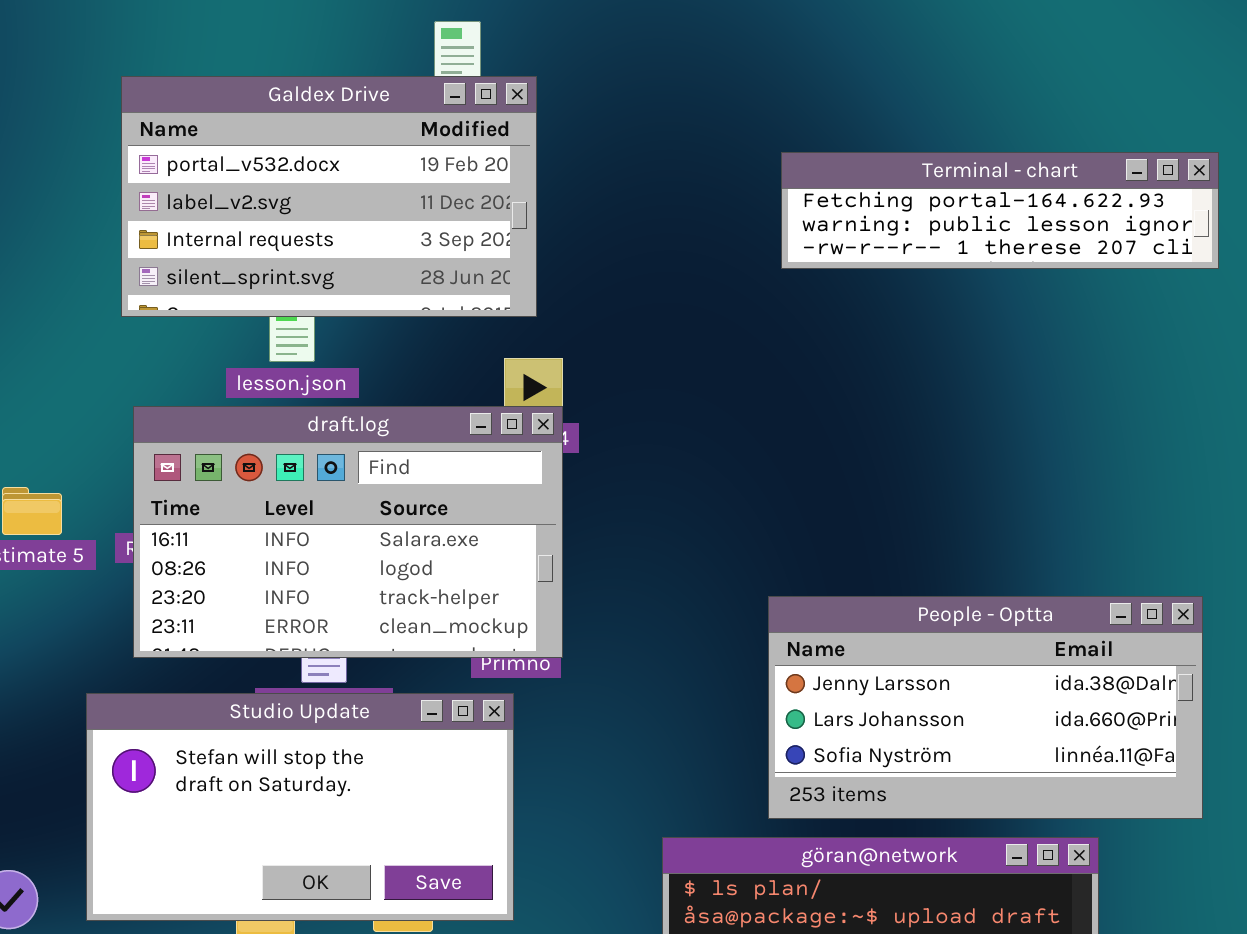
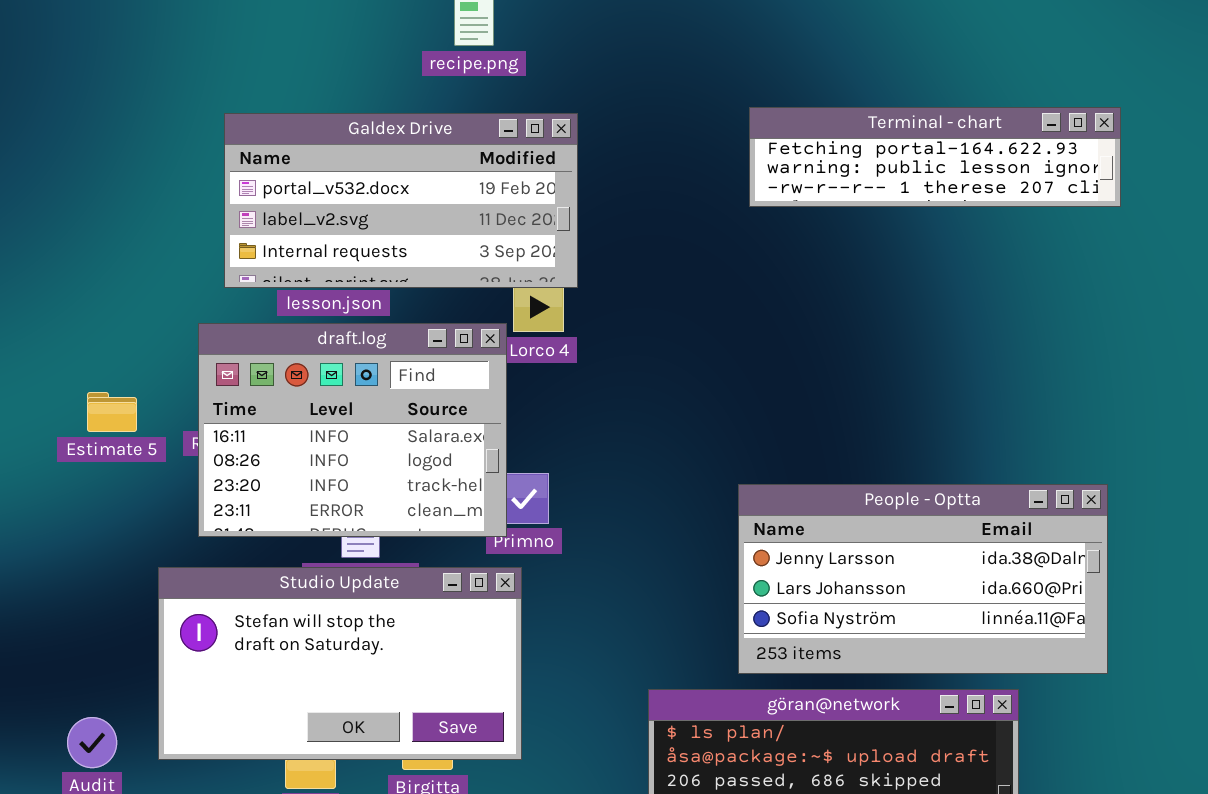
Galdex Drive: [121,76,537,317] -> [224,113,578,288], moved, resized
draft.log: [133,406,563,658] -> [198,323,507,537], resized

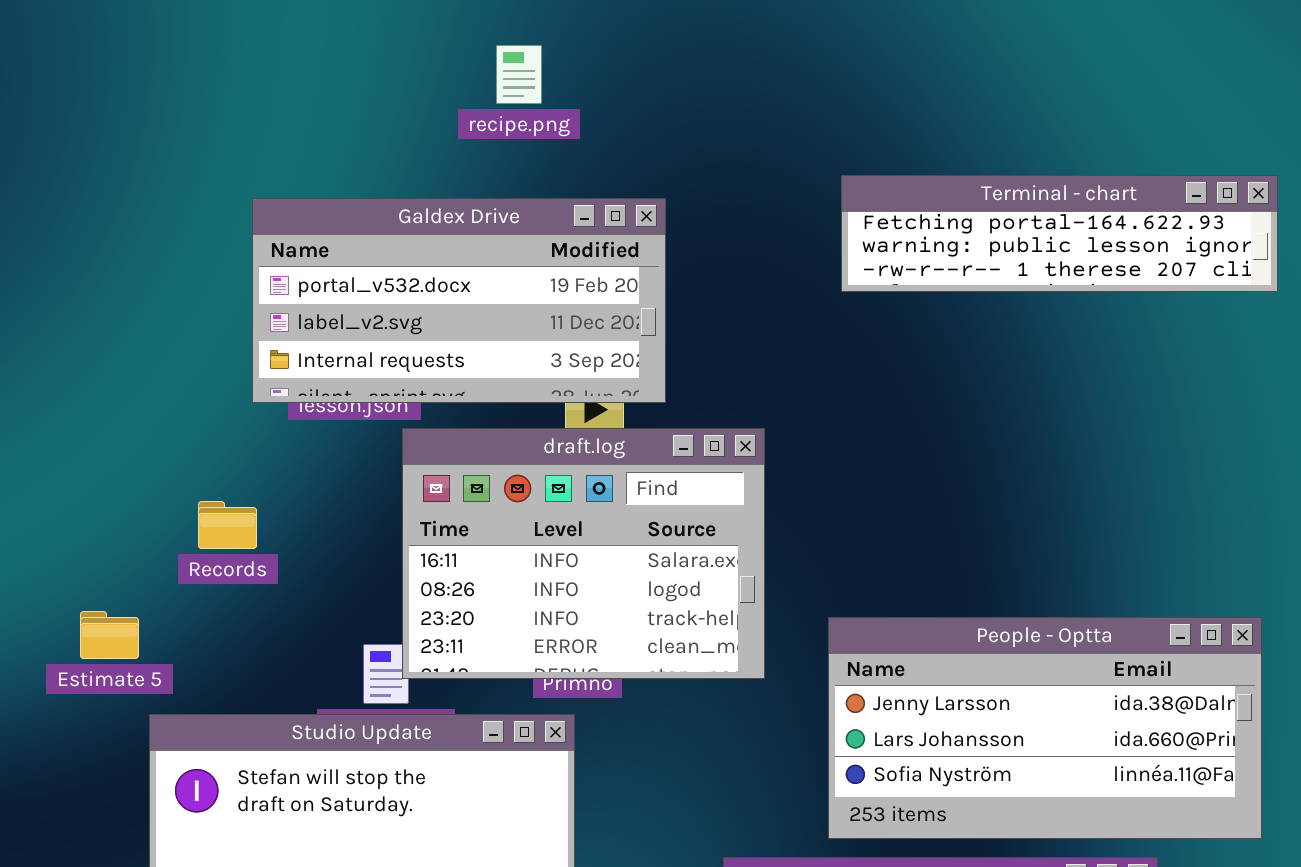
Galdex Drive: [224,113,578,288] -> [252,198,666,403], moved
draft.log: [198,323,507,537] -> [402,428,765,679], moved
Estimate 5: [87,392,137,432] -> [80,611,139,659], moved

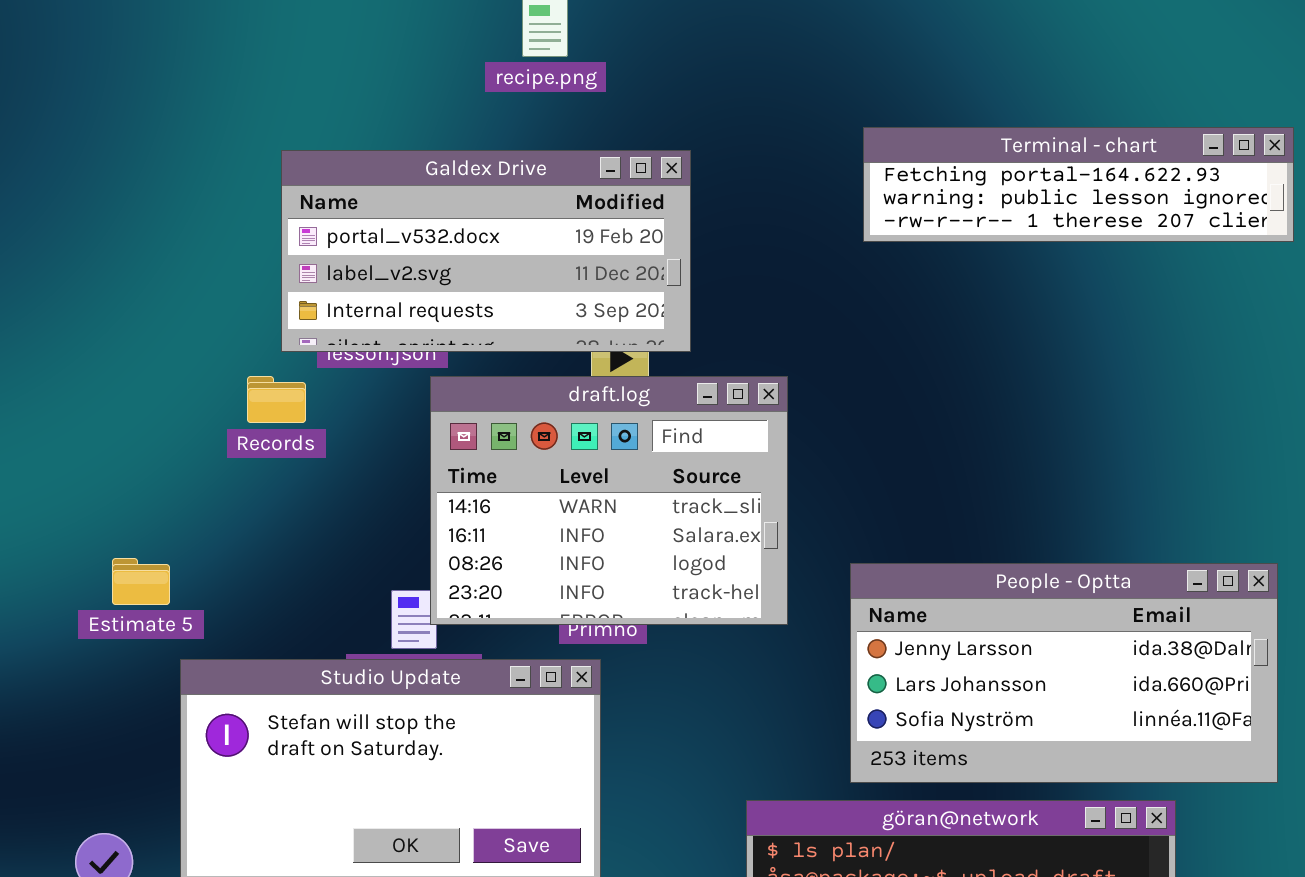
draft.log: [402,428,765,679] -> [430,376,788,625], scrolled up 1 row
Records: [198,501,257,549] -> [247,376,306,423], moved

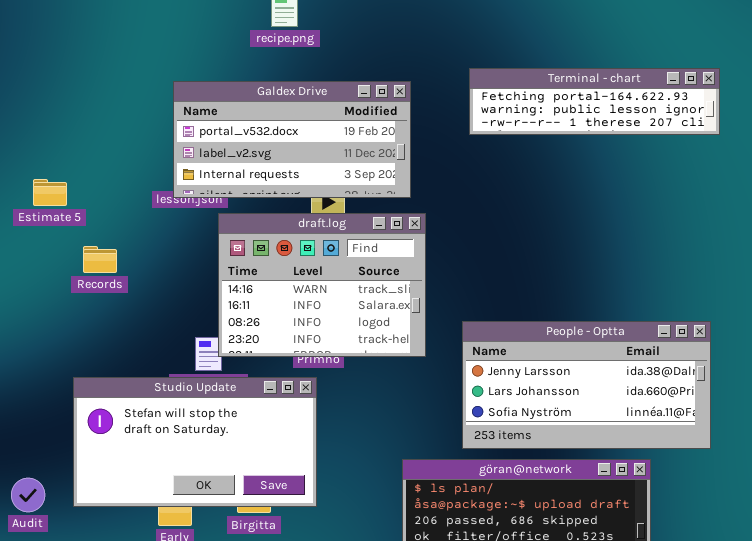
Galdex Drive: [281,150,691,352] -> [173,81,411,198], moved
Records: [247,376,306,423] -> [83,246,117,273], moved
Estimate 5: [112,558,170,605] -> [33,179,67,206], moved

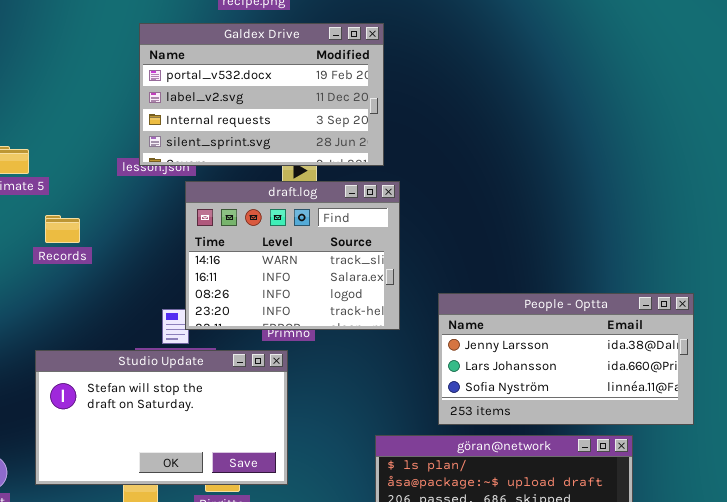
Terminal - chart: [469,68,720,135] -> none, closed
Galdex Drive: [173,81,411,198] -> [139,23,384,166], resized

